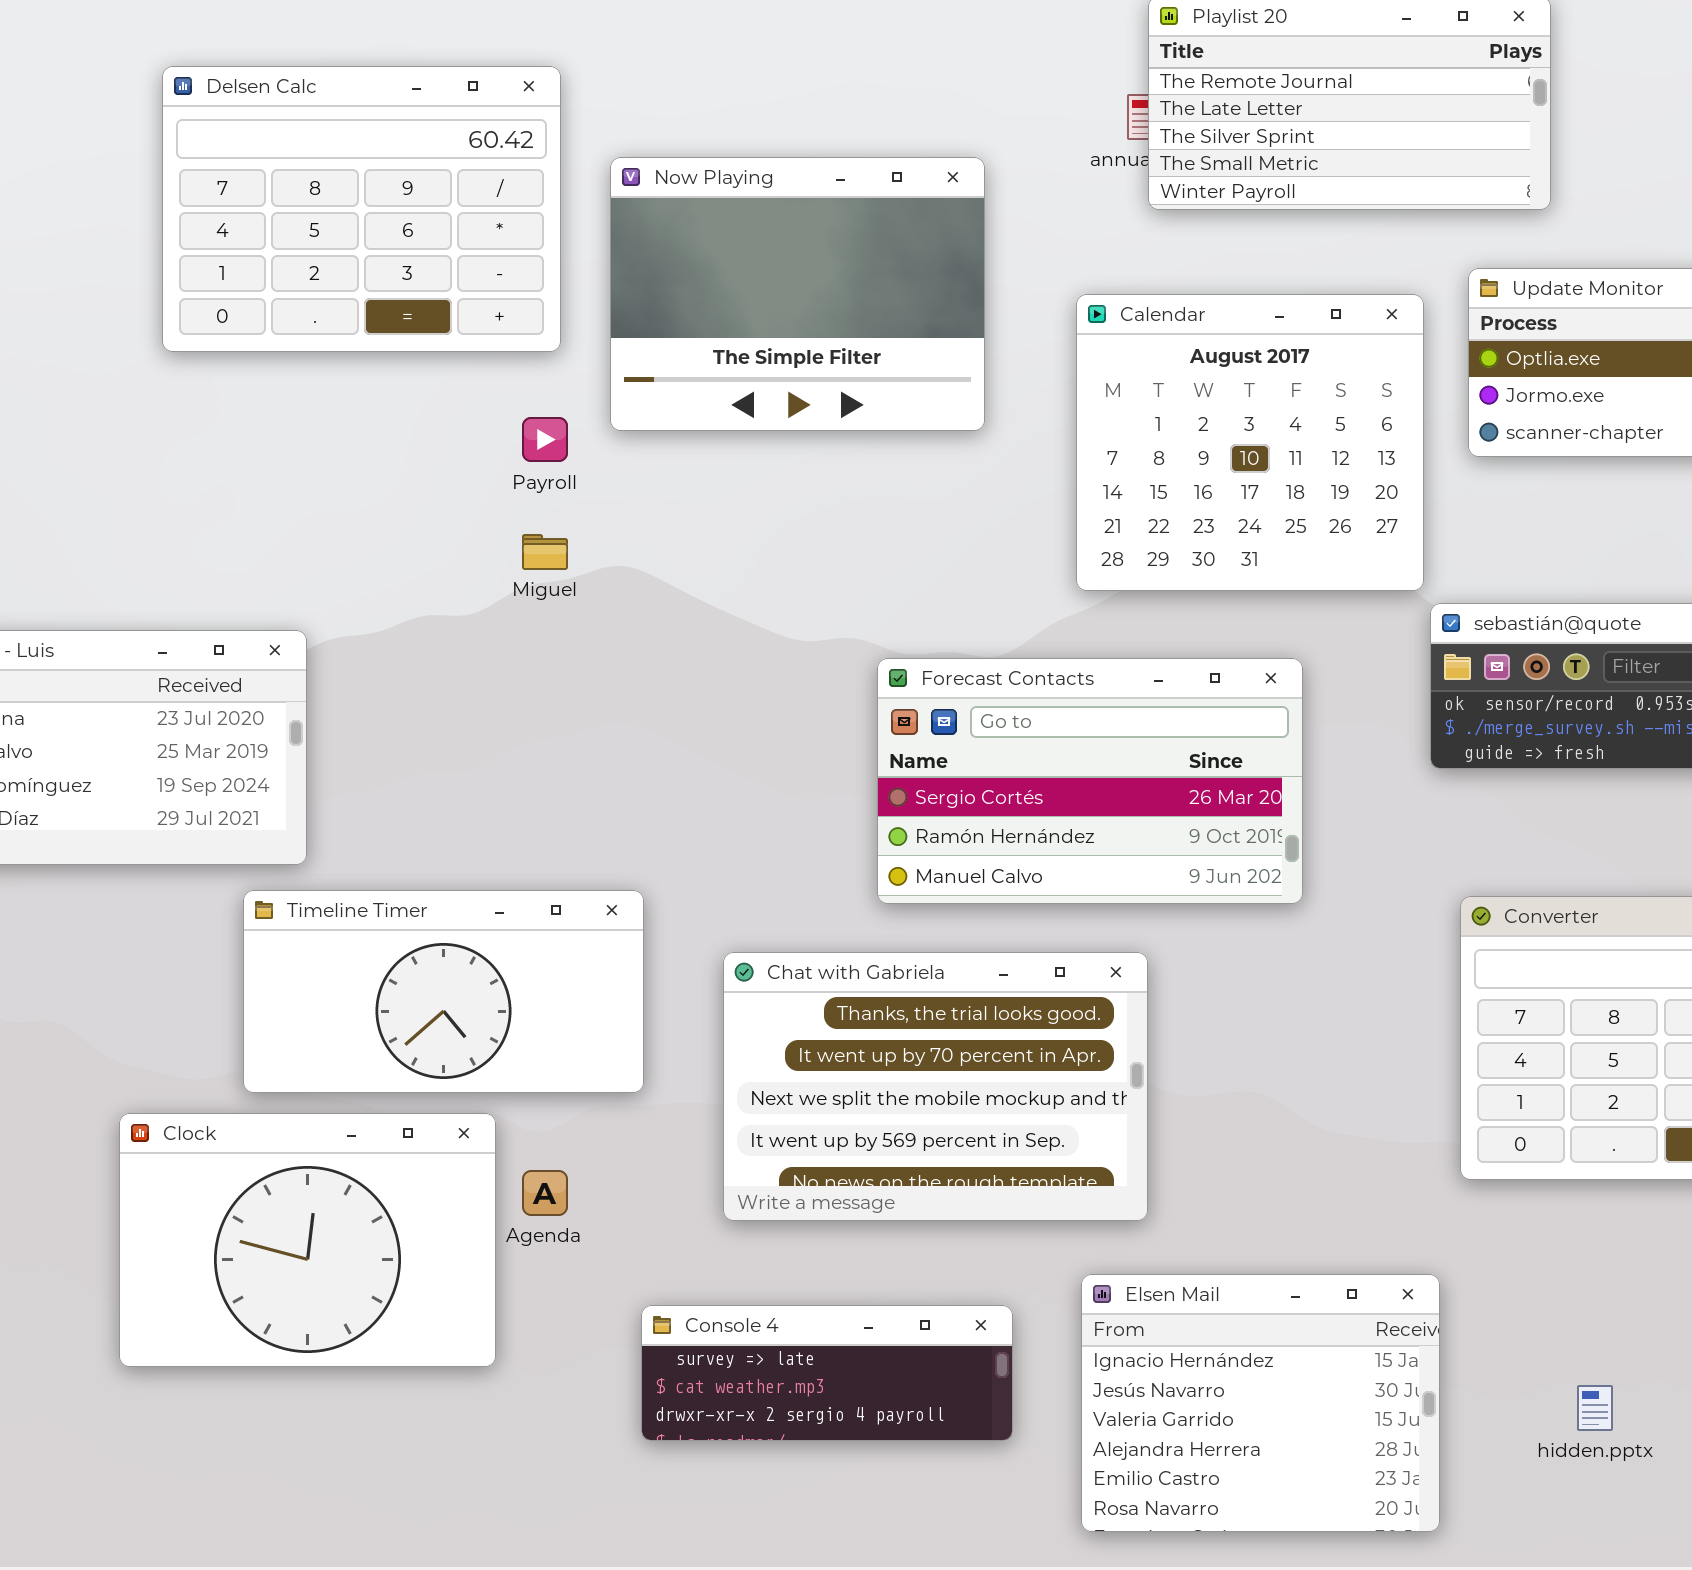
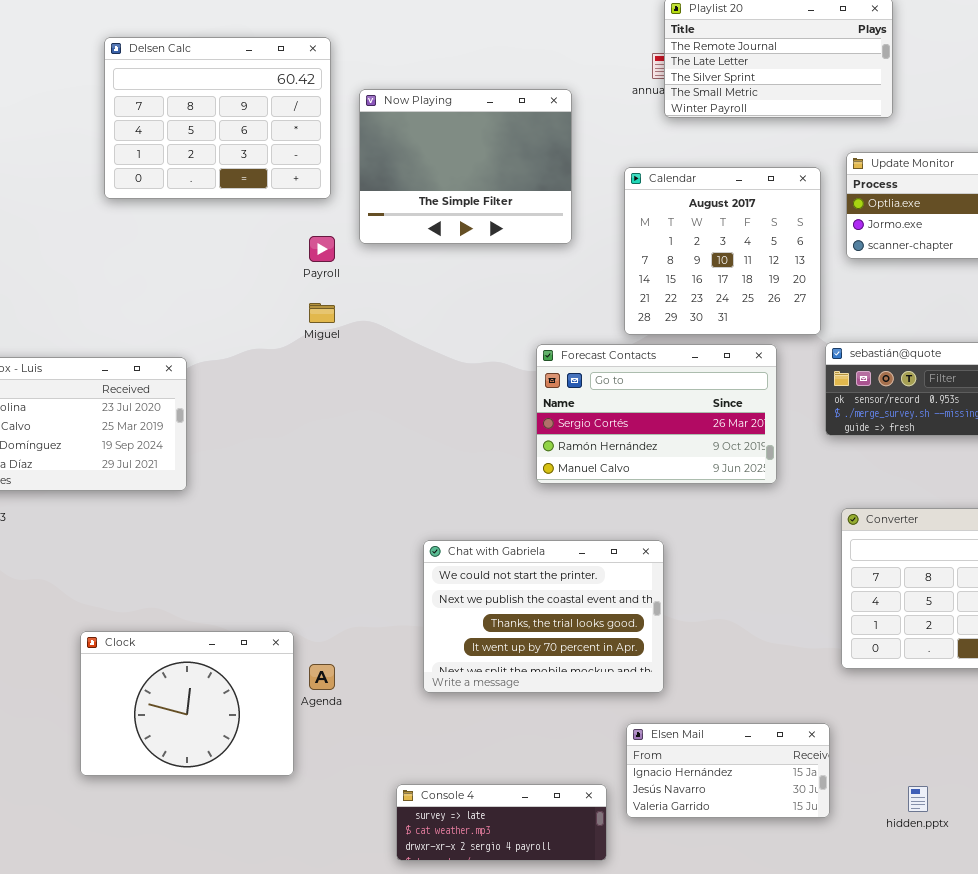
Forecast Contacts: [877,658,1303,904] -> [536,344,777,484], moved
Timeline Timer: [243,890,644,1093] -> none, closed
Chat with Gabriela: [723,952,1148,1221] -> [423,540,664,693], scrolled up 2 rows
Elsen Mail: [1081,1274,1440,1532] -> [626,723,830,818], resized
Console 4: [641,1305,1013,1441] -> [396,784,607,861], moved

